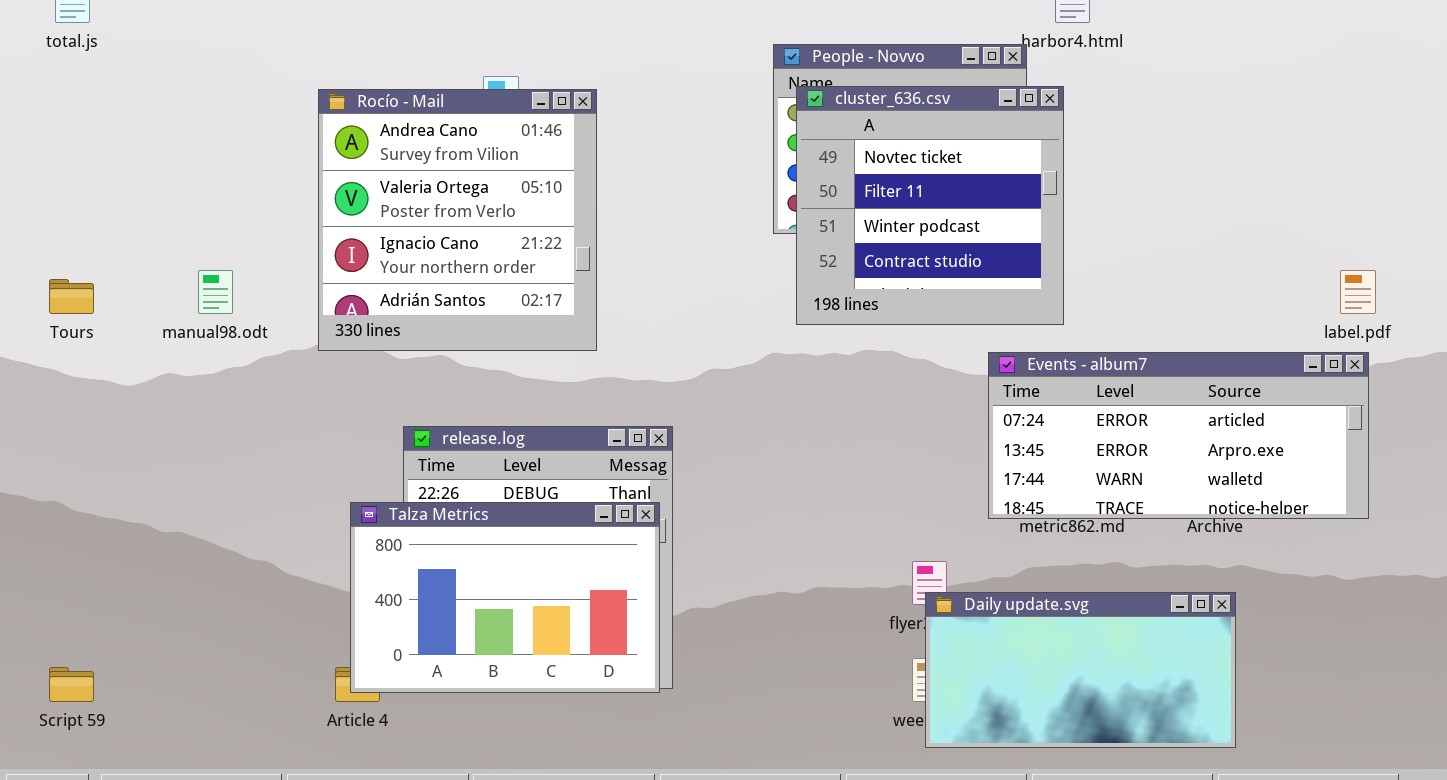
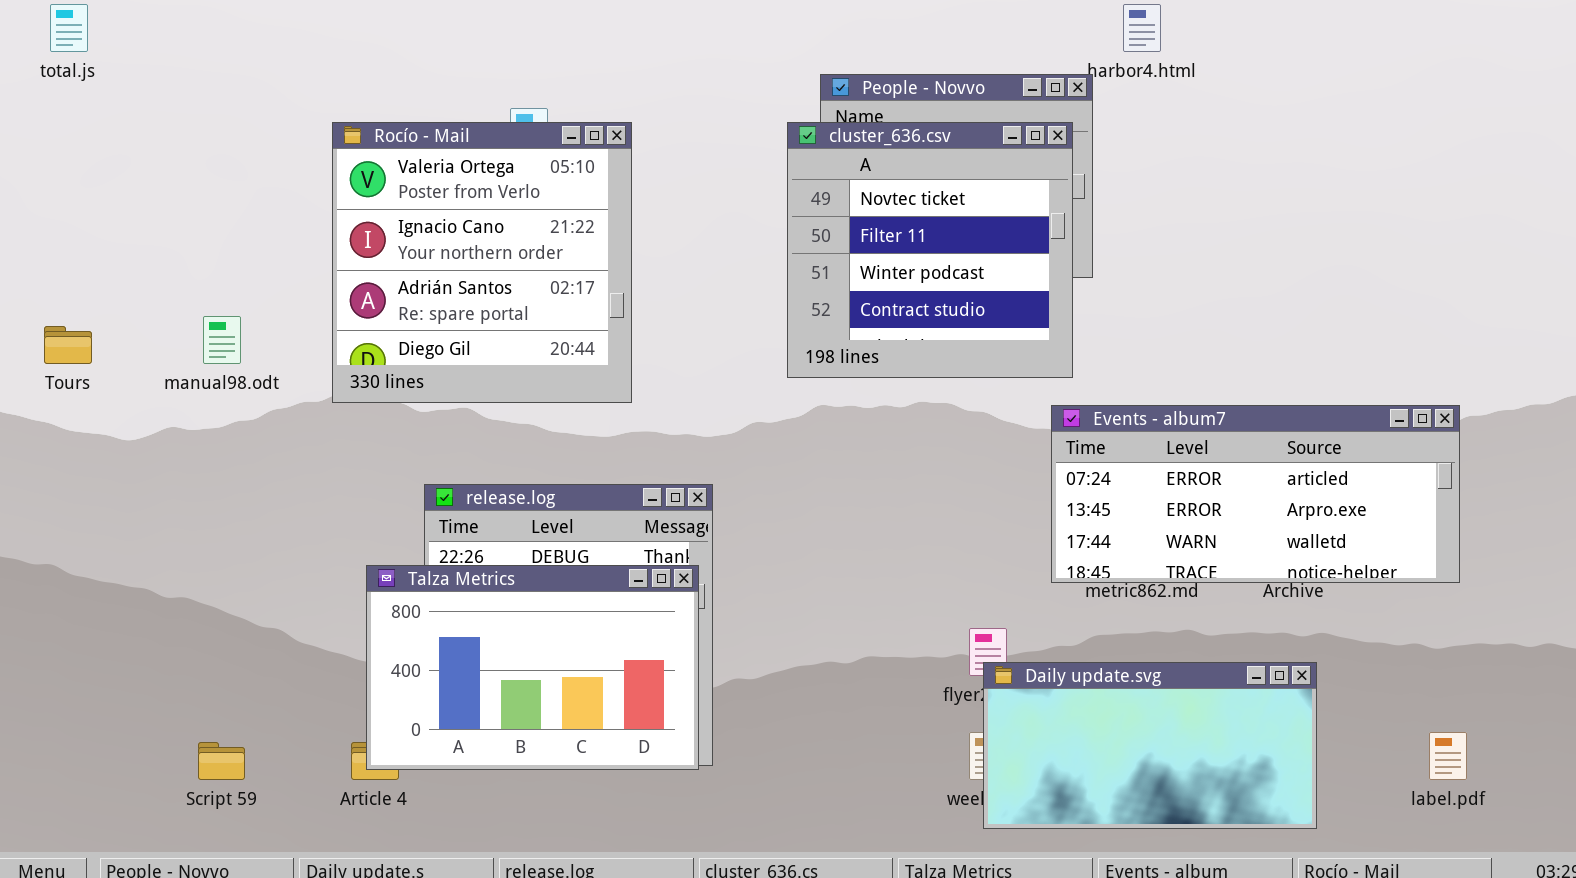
cluster_636.csv: [796,86,1064,325] -> [787,122,1073,378], moved
Rocío - Mail: [318,89,597,351] -> [332,122,632,403], scrolled down 1 row
label.pdf: [1340,270,1376,314] -> [1429,732,1467,780], moved
Script 59: [49,667,94,702] -> [198,742,245,780], moved

